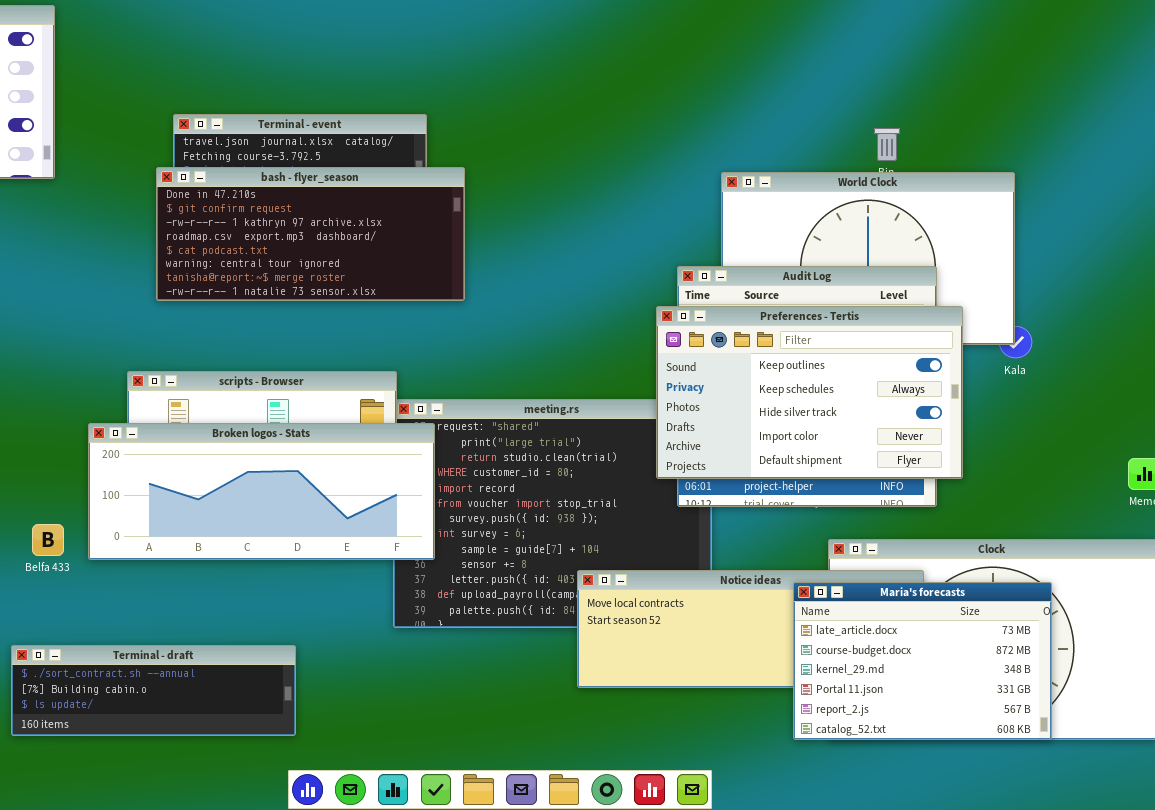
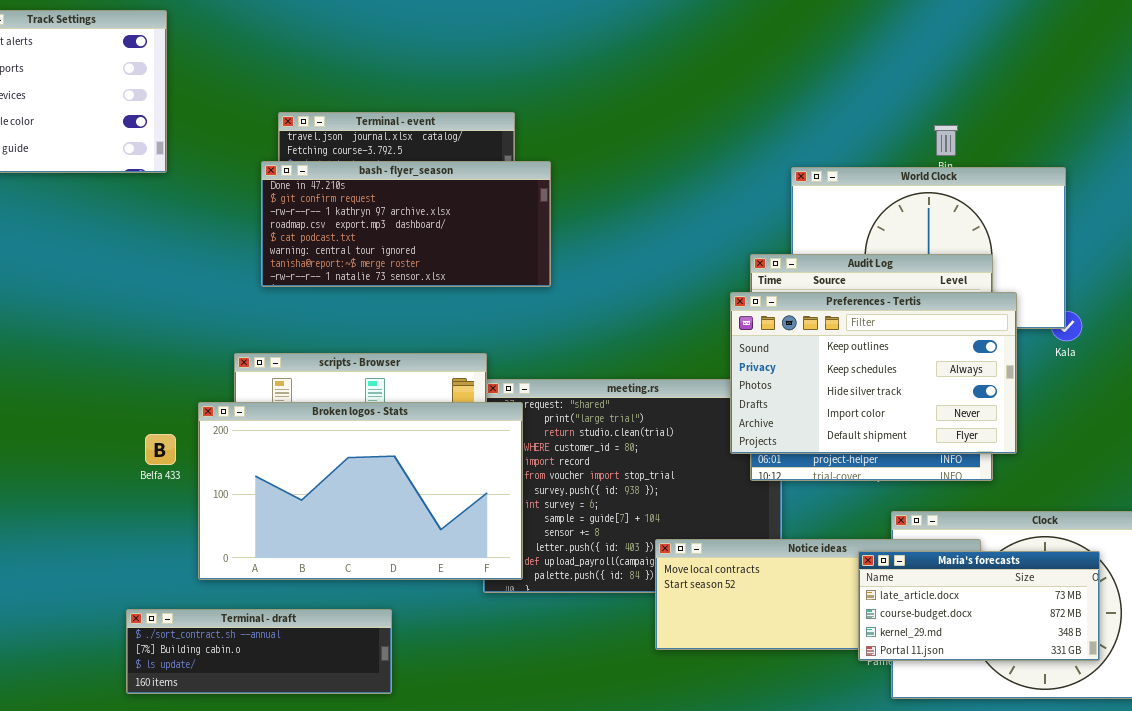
Broken logos - Stats: [88,423,435,560] -> [198,402,523,580], resized
Belfa 433: [32,524,64,556] -> [145,434,176,465], moved
Maria's forecasts: [793,582,1052,740] -> [858,551,1100,661], resized

